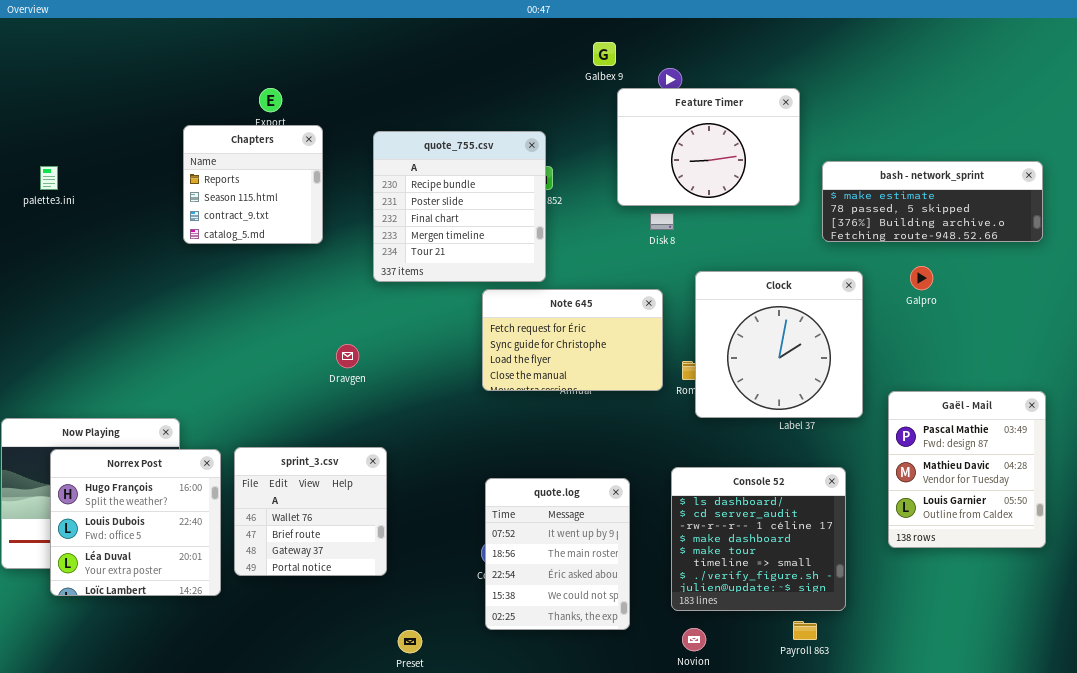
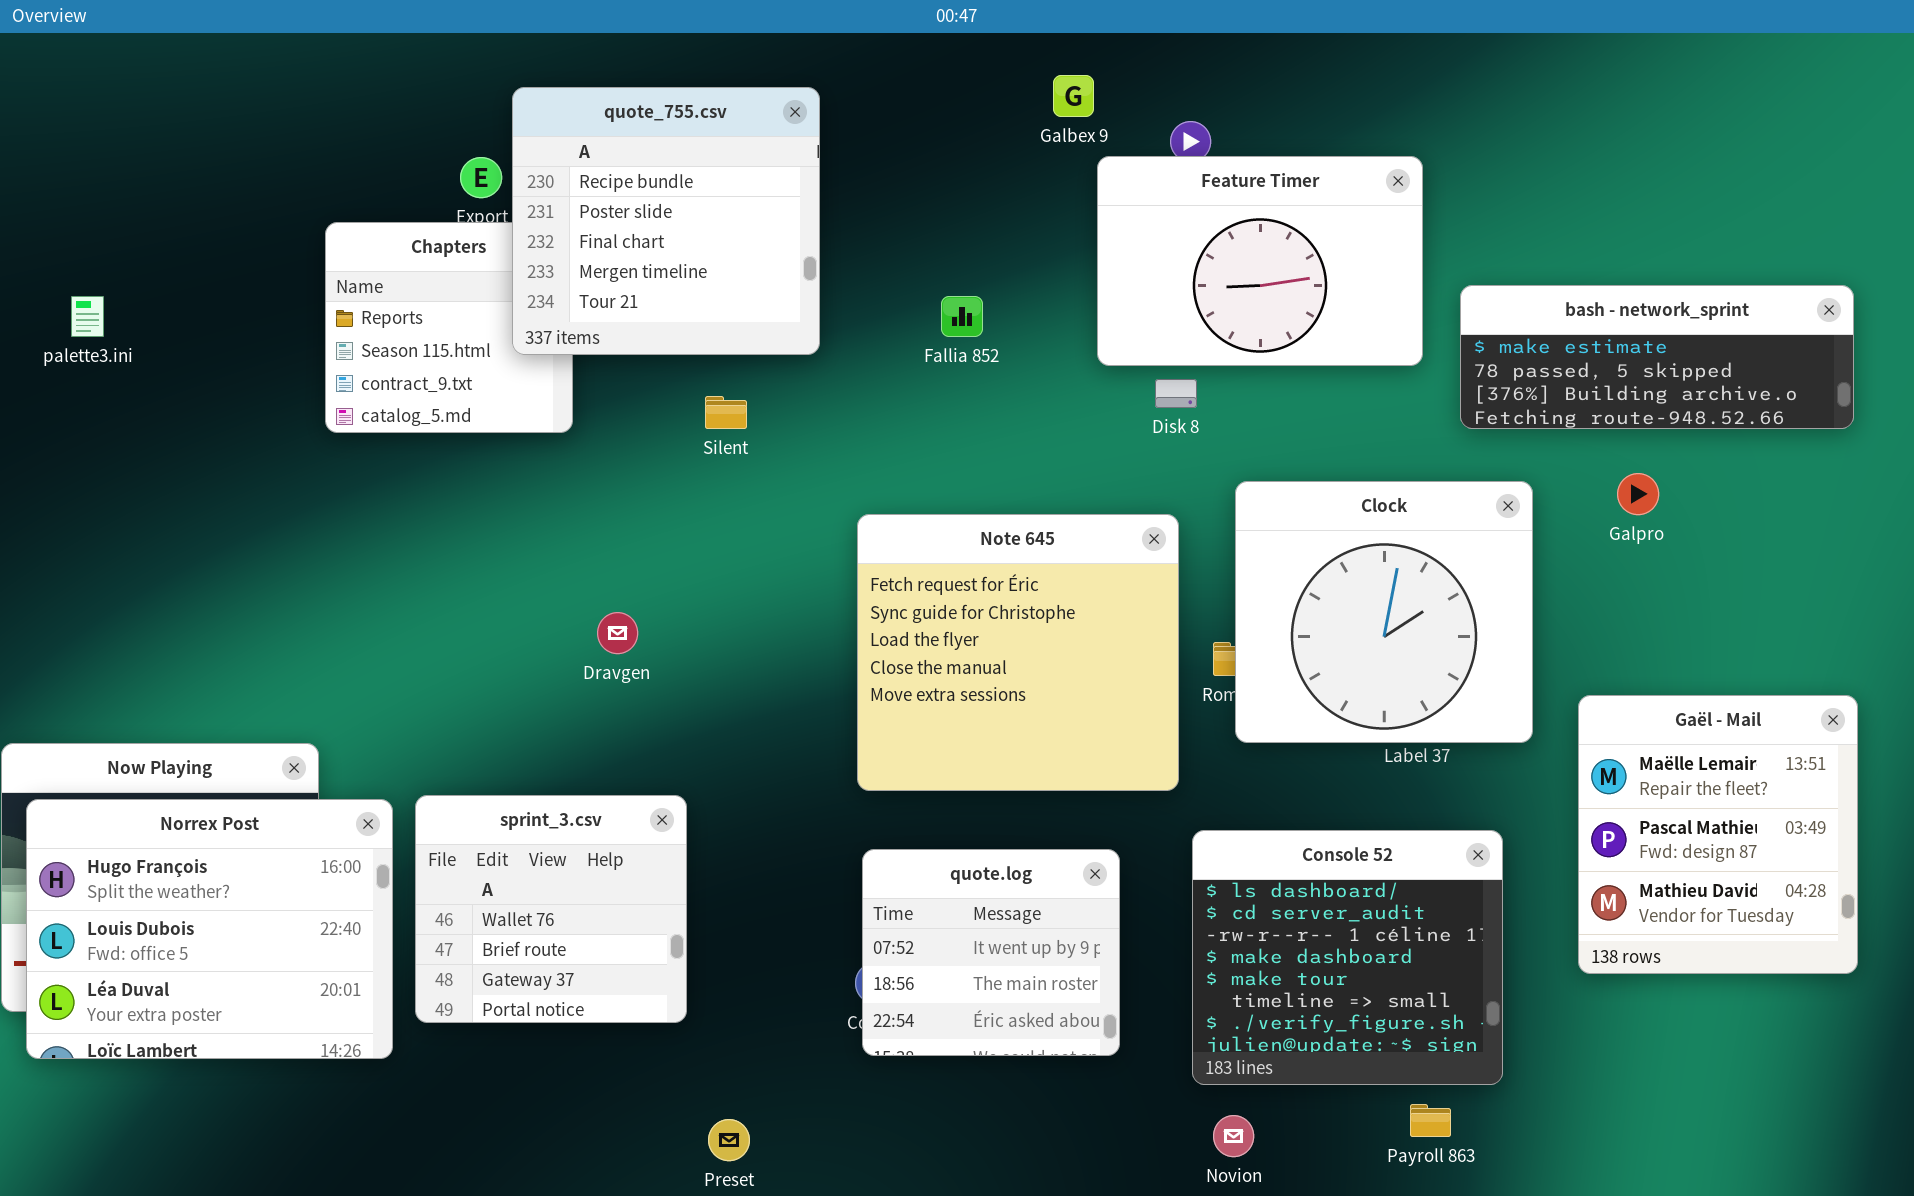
quote_755.csv: [373,131,546,282] -> [512,87,820,355], moved
Note 645: [482,289,663,391] -> [857,514,1179,791], resized
Gaël - Mail: [888,391,1046,548] -> [1578,695,1858,974], scrolled up 1 row
Norrex Post: [50,449,221,596] -> [26,799,393,1059], resized
quote.log: [485,478,630,630] -> [862,849,1120,1056], resized

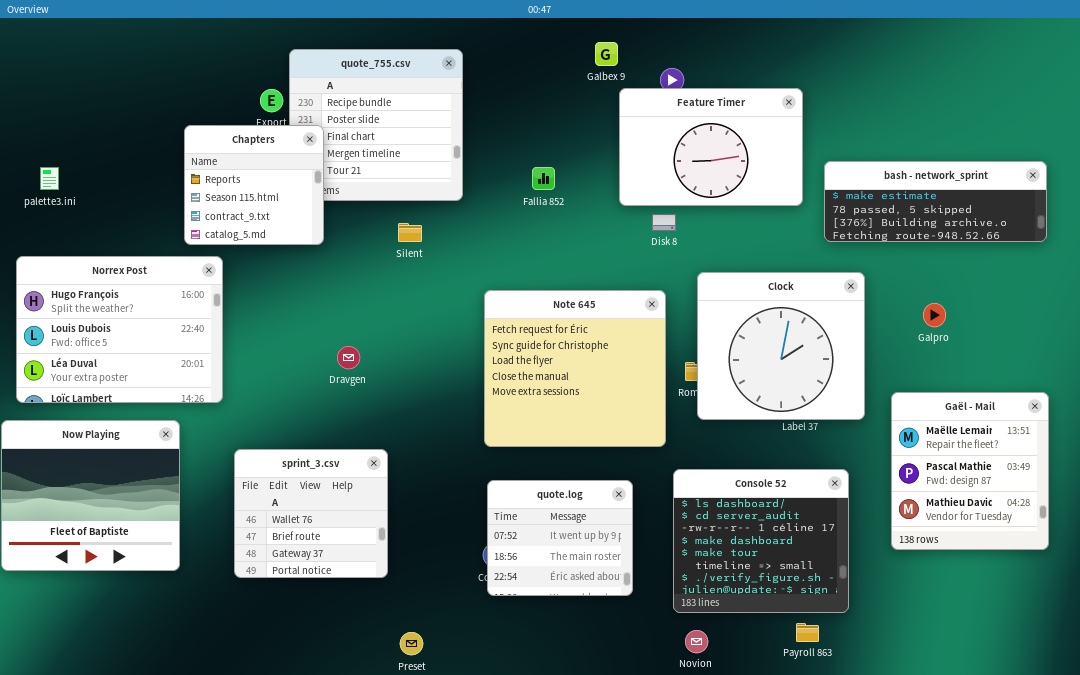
Chapters: [325,222,573,433] -> [184,125,324,245], raised
Galpro: [1617,473,1659,515] -> [923,303,946,327], moved
Norrex Post: [26,799,393,1059] -> [16,256,223,403], moved

